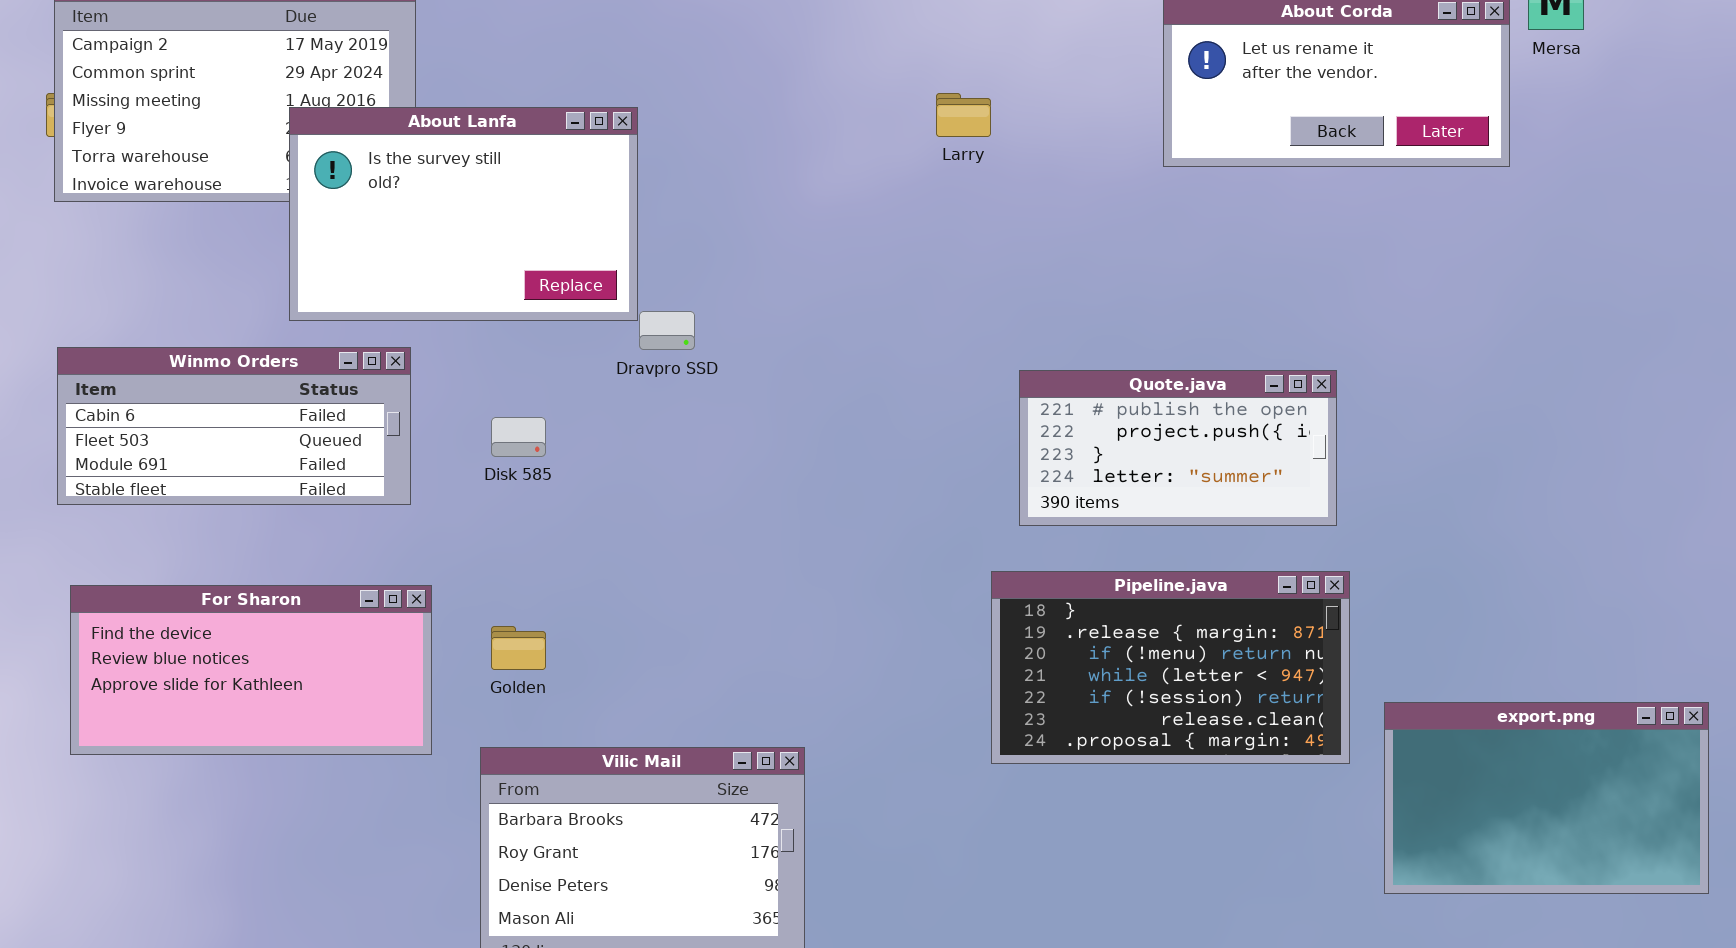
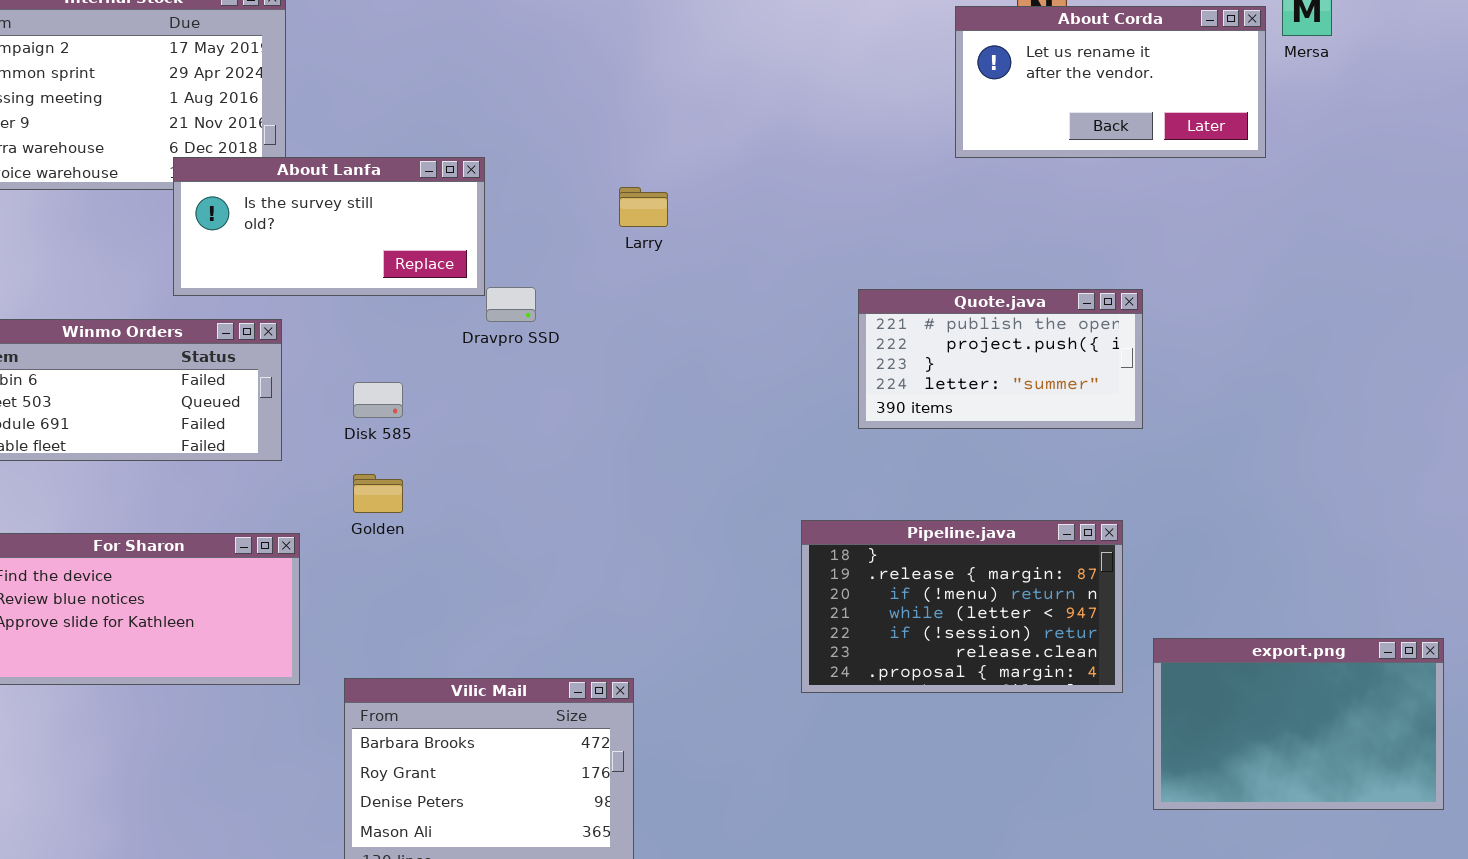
Larry: [936,93,991,137] -> [619,187,668,227], moved
About Lanfa: [289,107,638,321] -> [173,157,485,296], resized
Quote.java: [1019,370,1337,526] -> [858,289,1143,429], moved
Golden: [491,626,546,670] -> [353,474,403,513], moved

